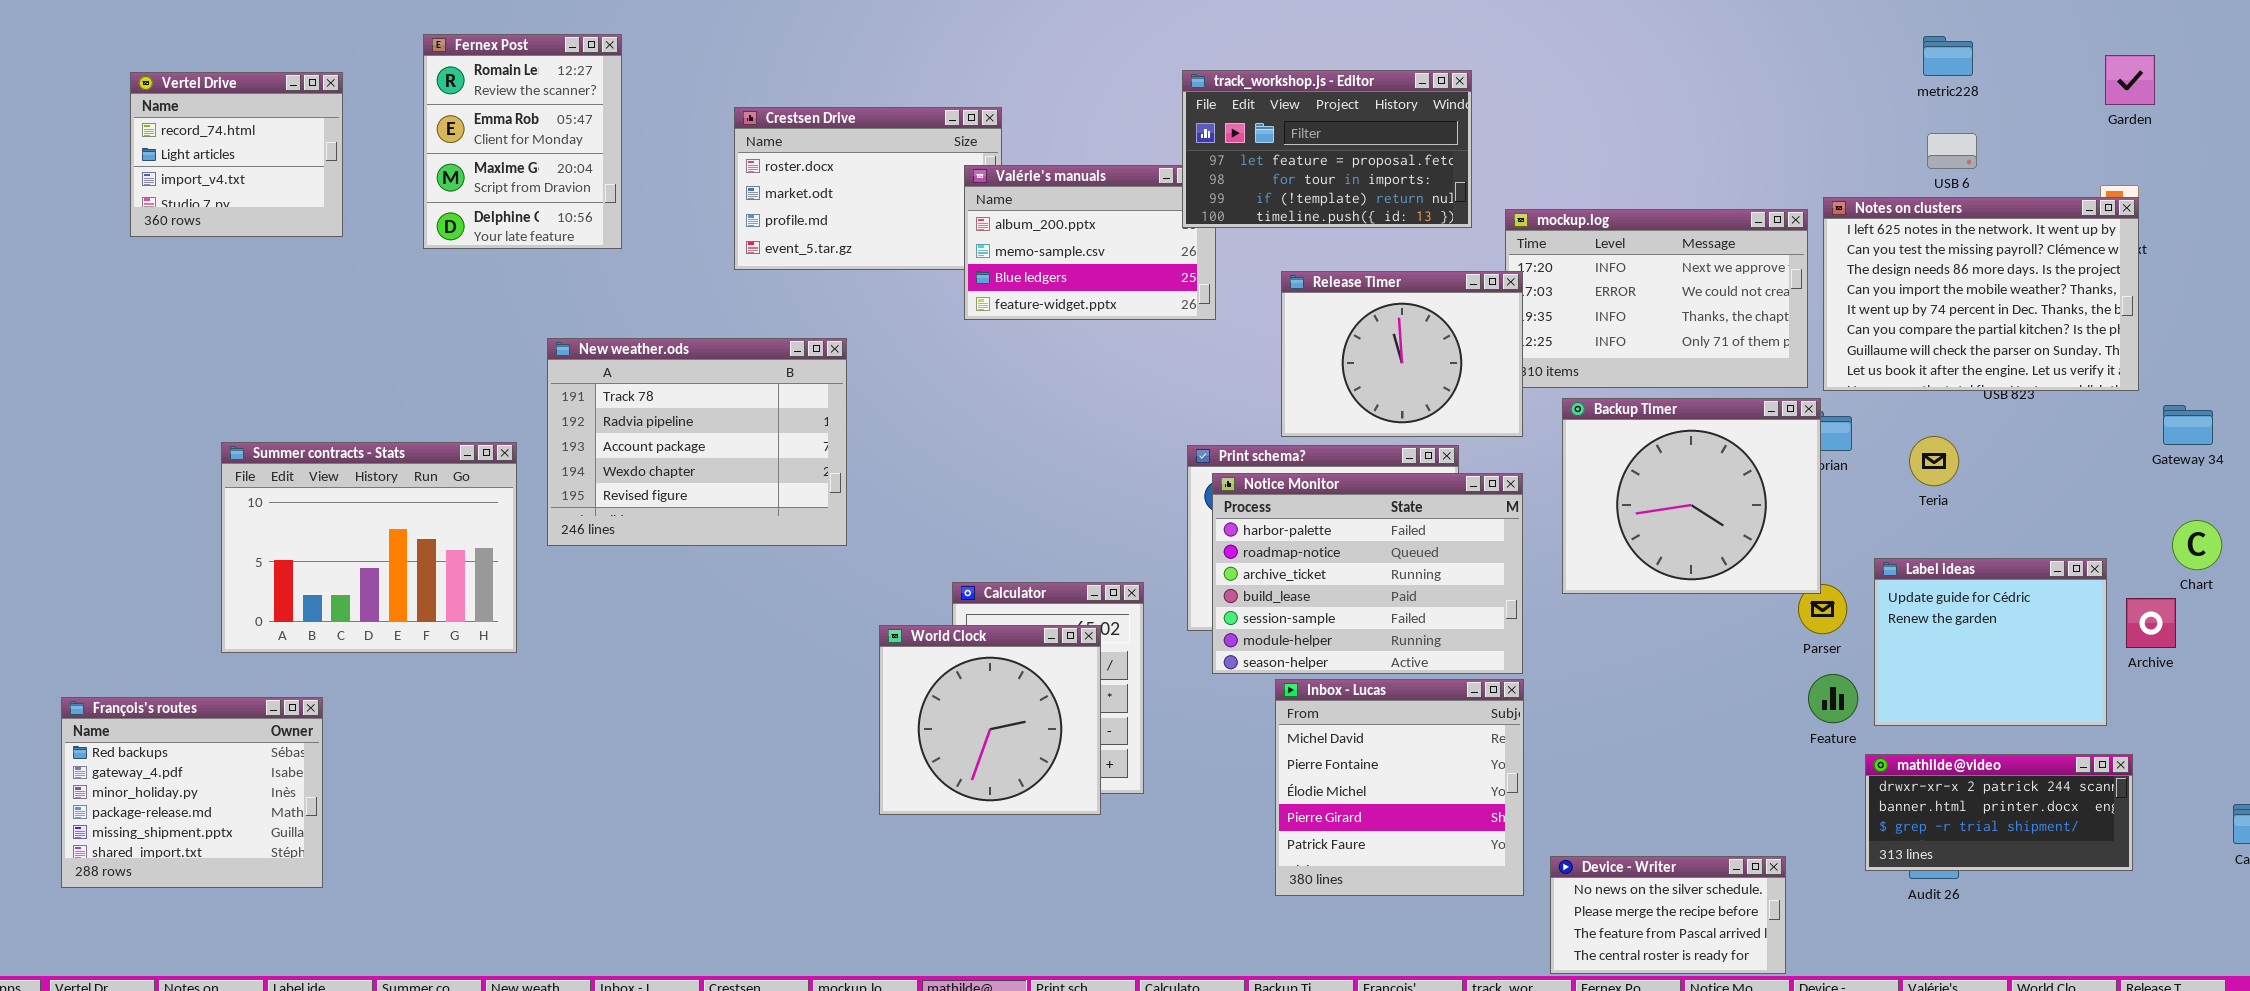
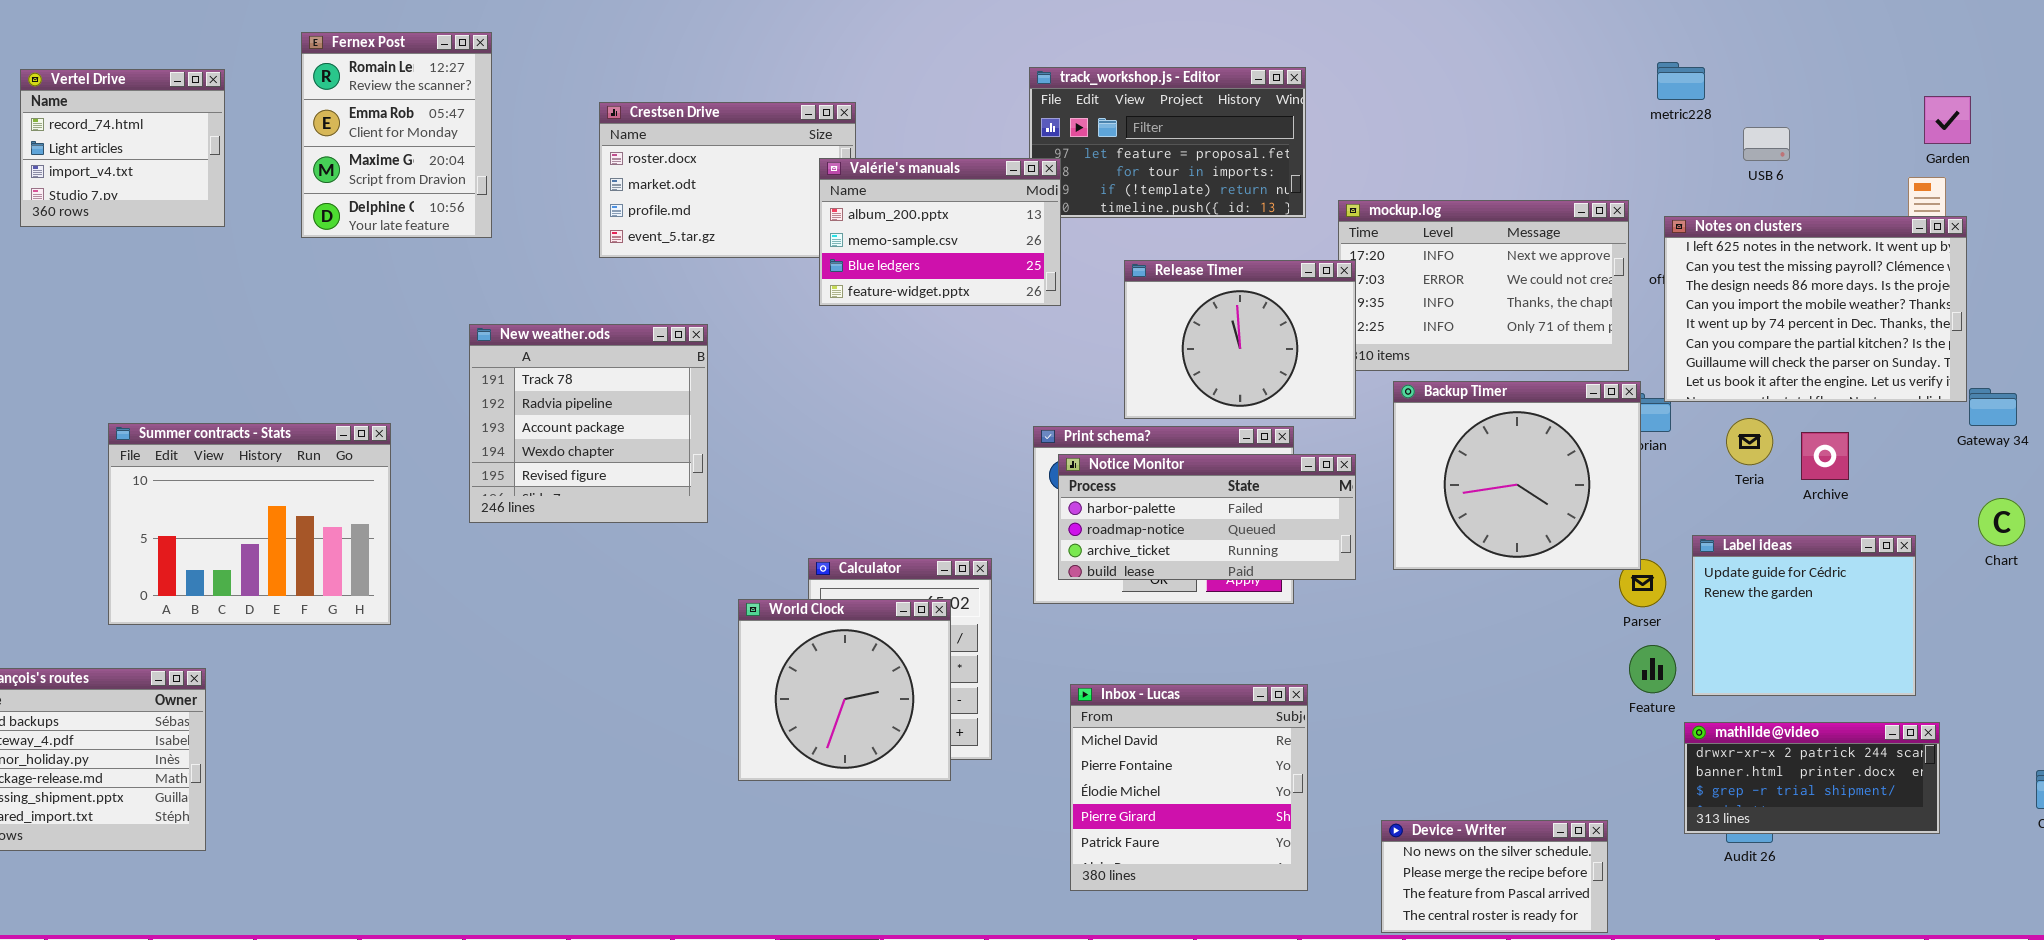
metric228: [1923,36,1973,76] -> [1657,62,1705,100], moved
Garden: [2105,55,2155,105] -> [1924,96,1971,144], moved
Valérie's manuals: [964,165,1216,320] -> [819,158,1061,306], raised
Notes on clusters: [1823,197,2139,391] -> [1664,216,1967,402], moved
New weather.ods: [547,338,847,546] -> [469,324,708,523], resized
Notice Monitor: [1212,473,1523,674] -> [1058,454,1356,580], resized
Archive: [2126,598,2176,648] -> [1801,432,1849,480], moved
Inbox - Lucas: [1275,679,1524,896] -> [1070,684,1308,891], moved

